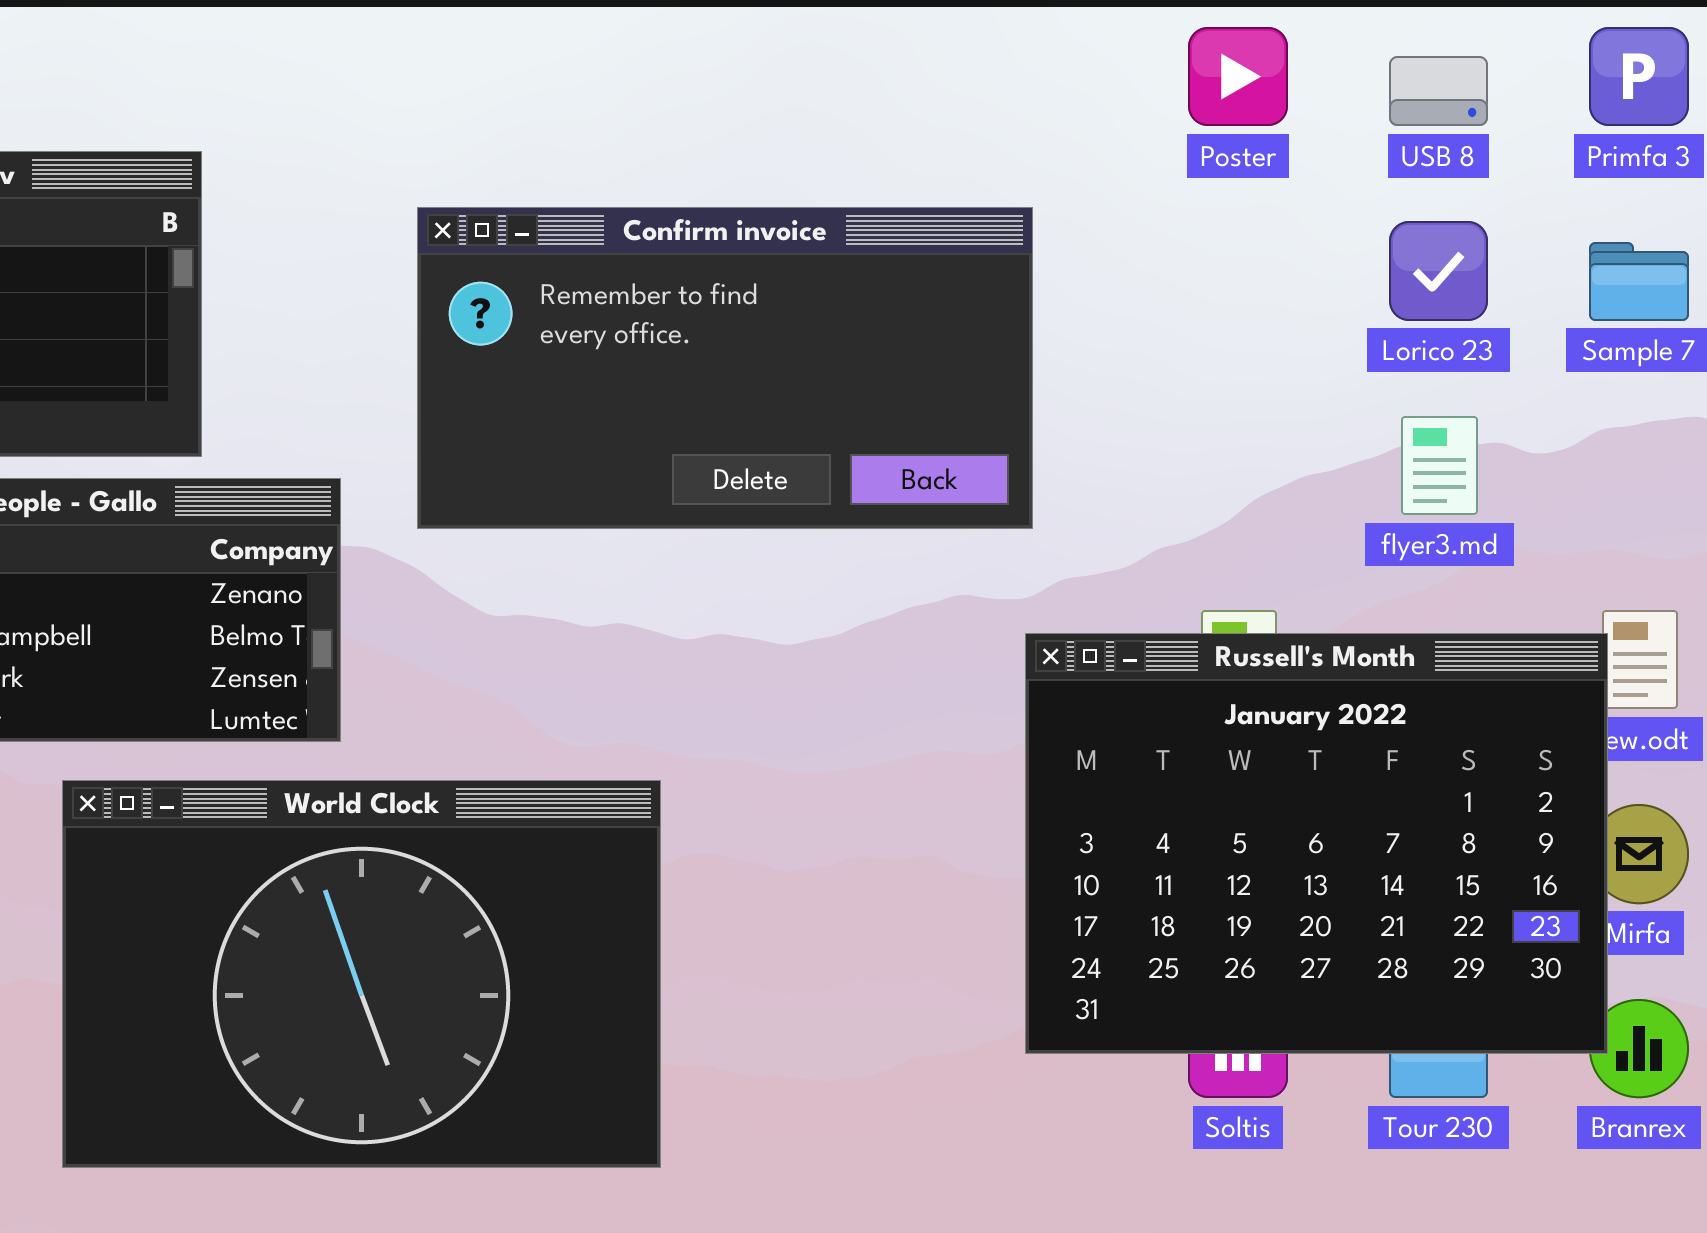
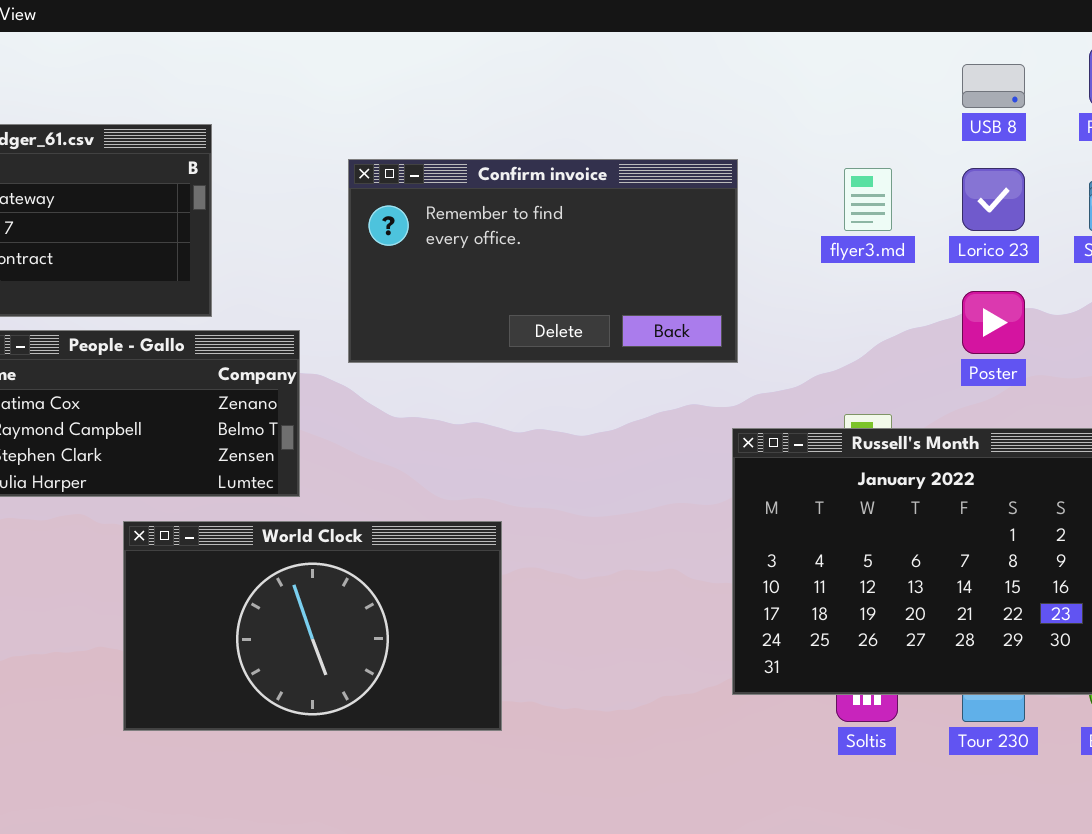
Poster: [1188,27,1288,126] -> [962,291,1025,354], moved
flyer3.md: [1401,416,1478,515] -> [844,168,892,231], moved
World Clock: [62,780,661,1168] -> [123,521,502,731], resized

